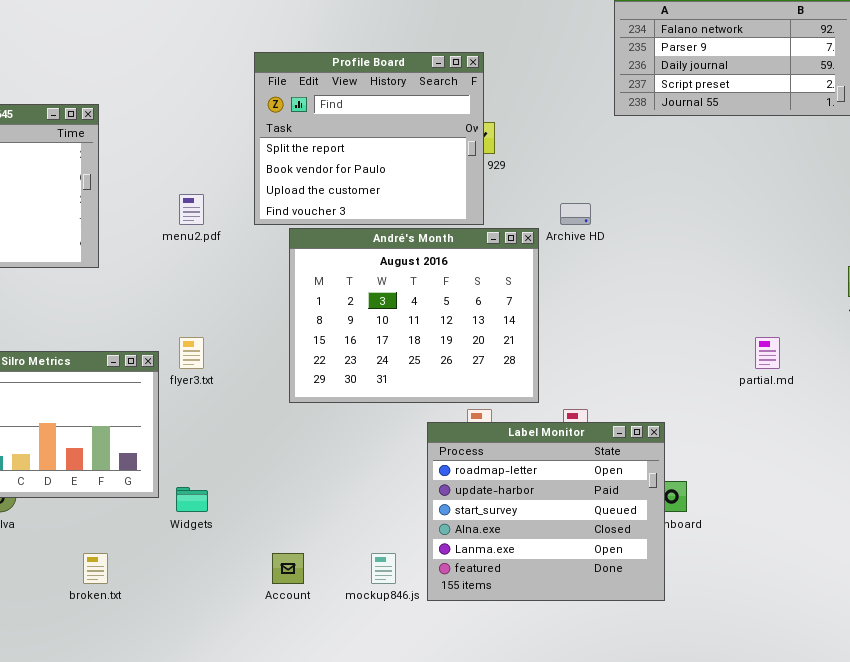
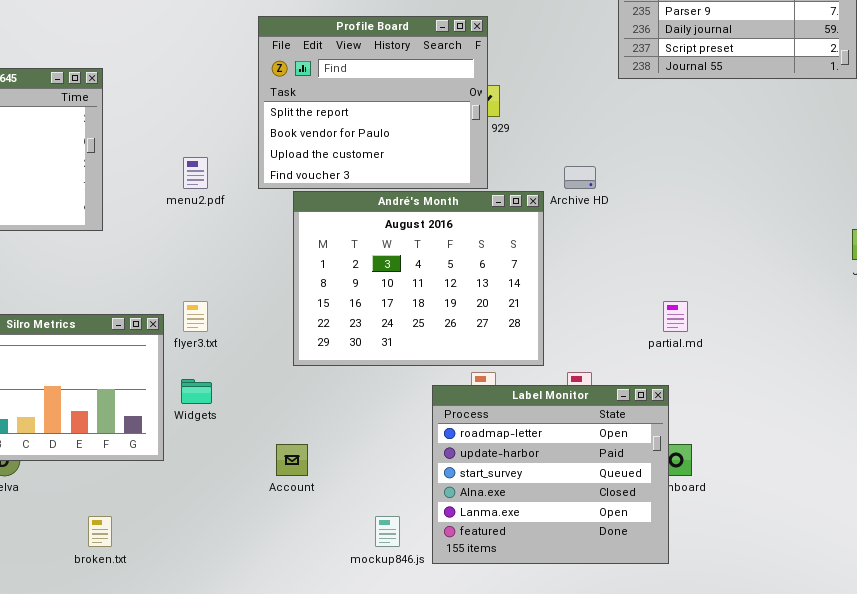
partial.md: [755,337,780,369] -> [663,301,688,332], moved
Widgets: [176,487,208,512] -> [181,379,212,404], moved
Account: [272,553,304,584] -> [276,444,308,476], moved

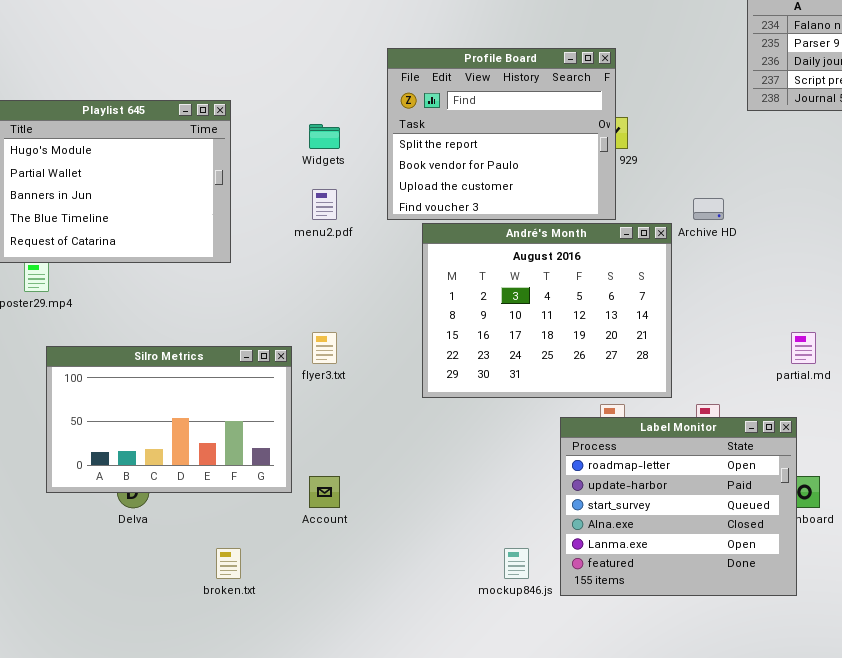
Widgets: [181,379,212,404] -> [309,124,340,149], moved
Account: [276,444,308,476] -> [309,476,340,508], moved

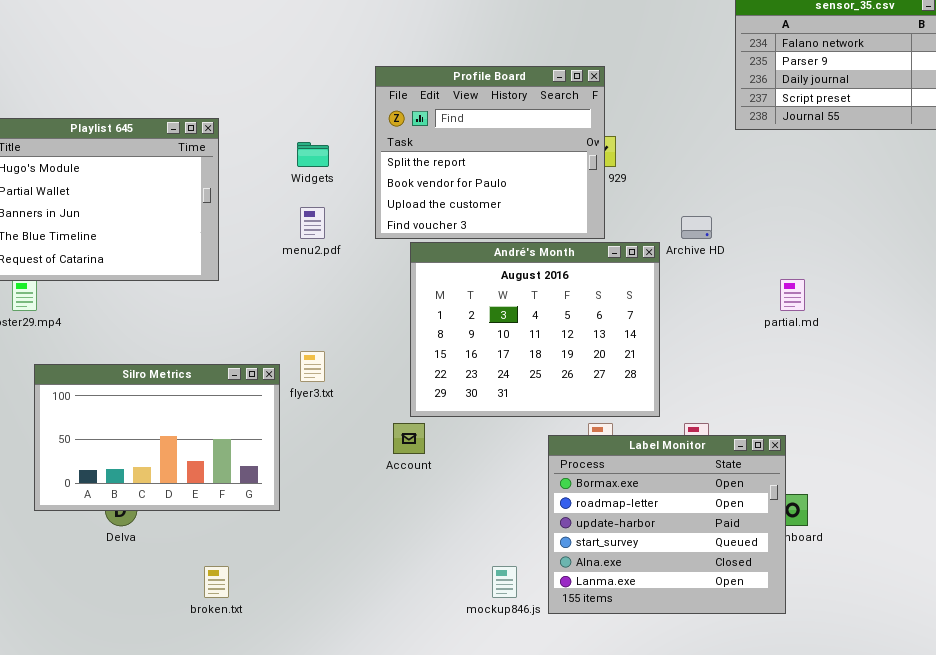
partial.md: [791,332,816,364] -> [780,279,805,311], moved
Label Monitor: [560,417,797,596] -> [548,435,786,614], scrolled up 1 row
Account: [309,476,340,508] -> [393,423,425,454], moved

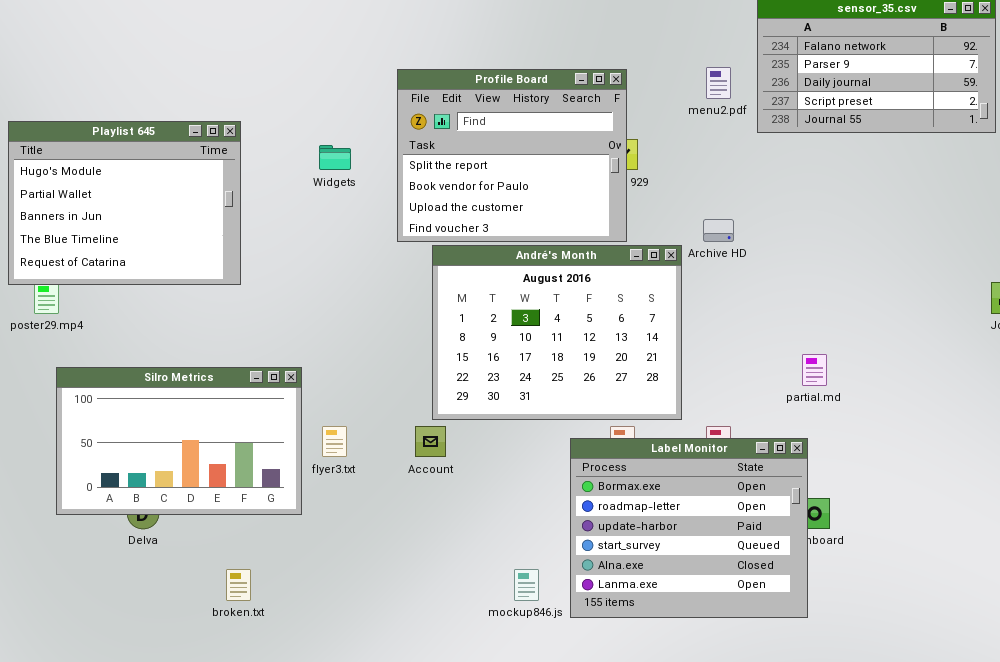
menu2.pdf: [300,207,325,239] -> [706,67,731,99], moved
partial.md: [780,279,805,311] -> [802,354,827,386], moved
flyer3.txt: [300,351,325,382] -> [322,426,347,457], moved

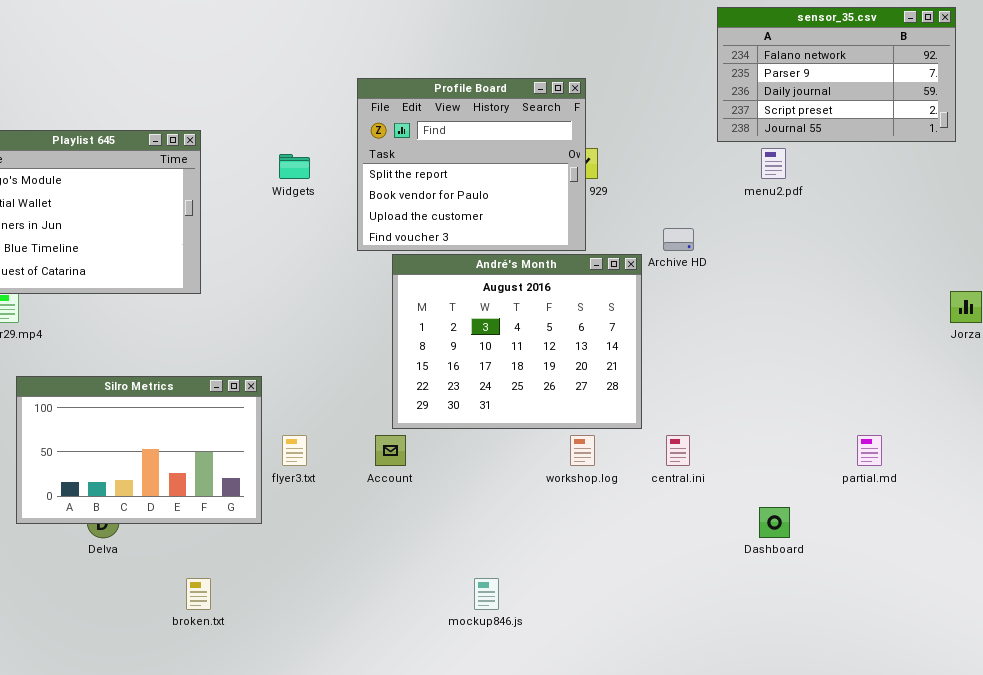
menu2.pdf: [706,67,731,99] -> [761,148,786,179], moved
partial.md: [802,354,827,386] -> [857,435,882,466], moved
Label Monitor: [570,438,808,618] -> none, closed

